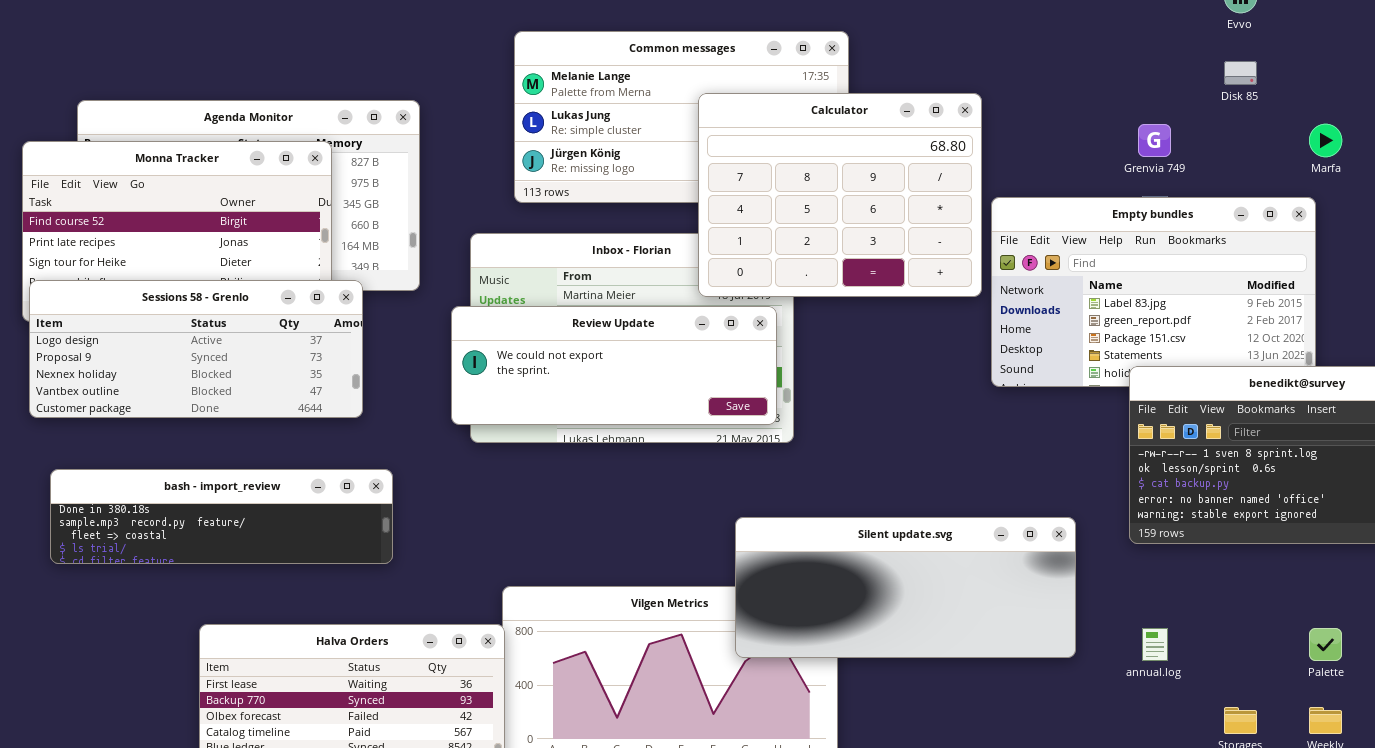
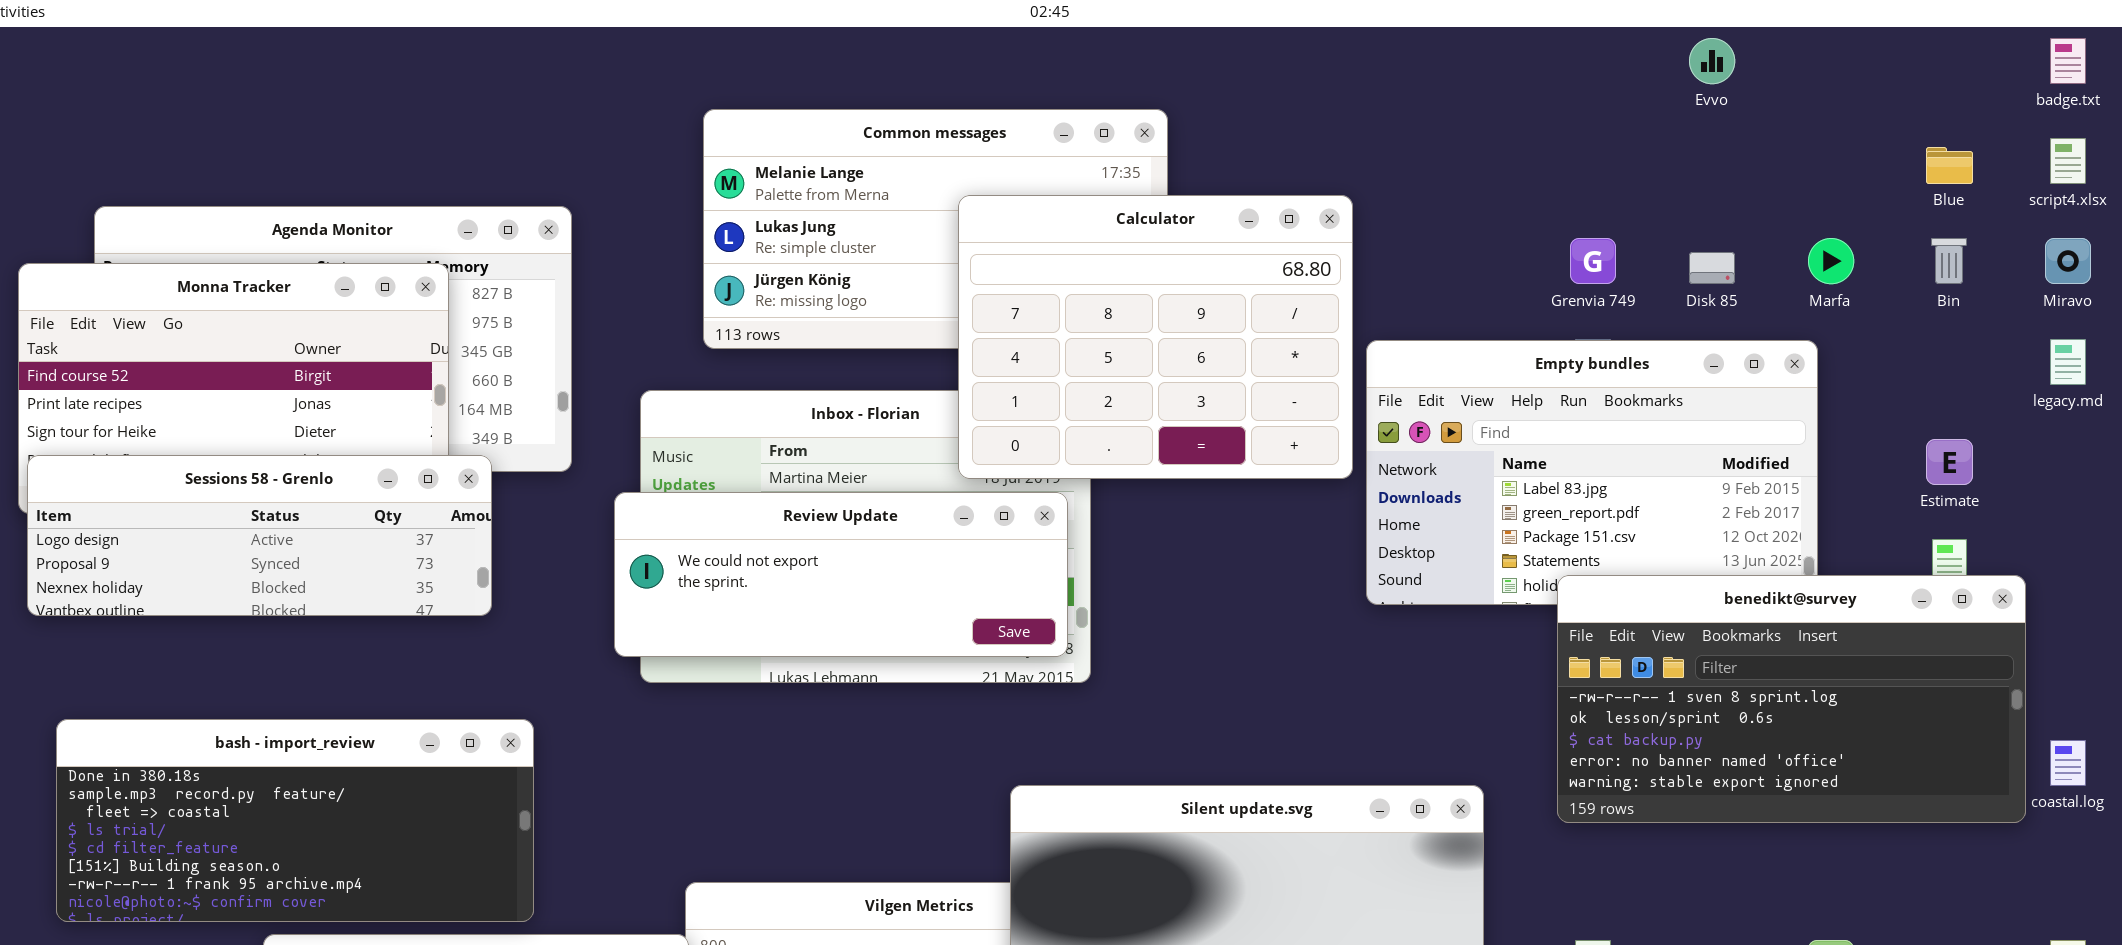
Disk 85: [1224,61,1257,85] -> [1689,252,1735,284], moved
Sessions 58 - Grenlo: [29,280,363,418] -> [27,455,492,616], resized
bash - import_review: [50,469,393,564] -> [56,719,534,922], resized

